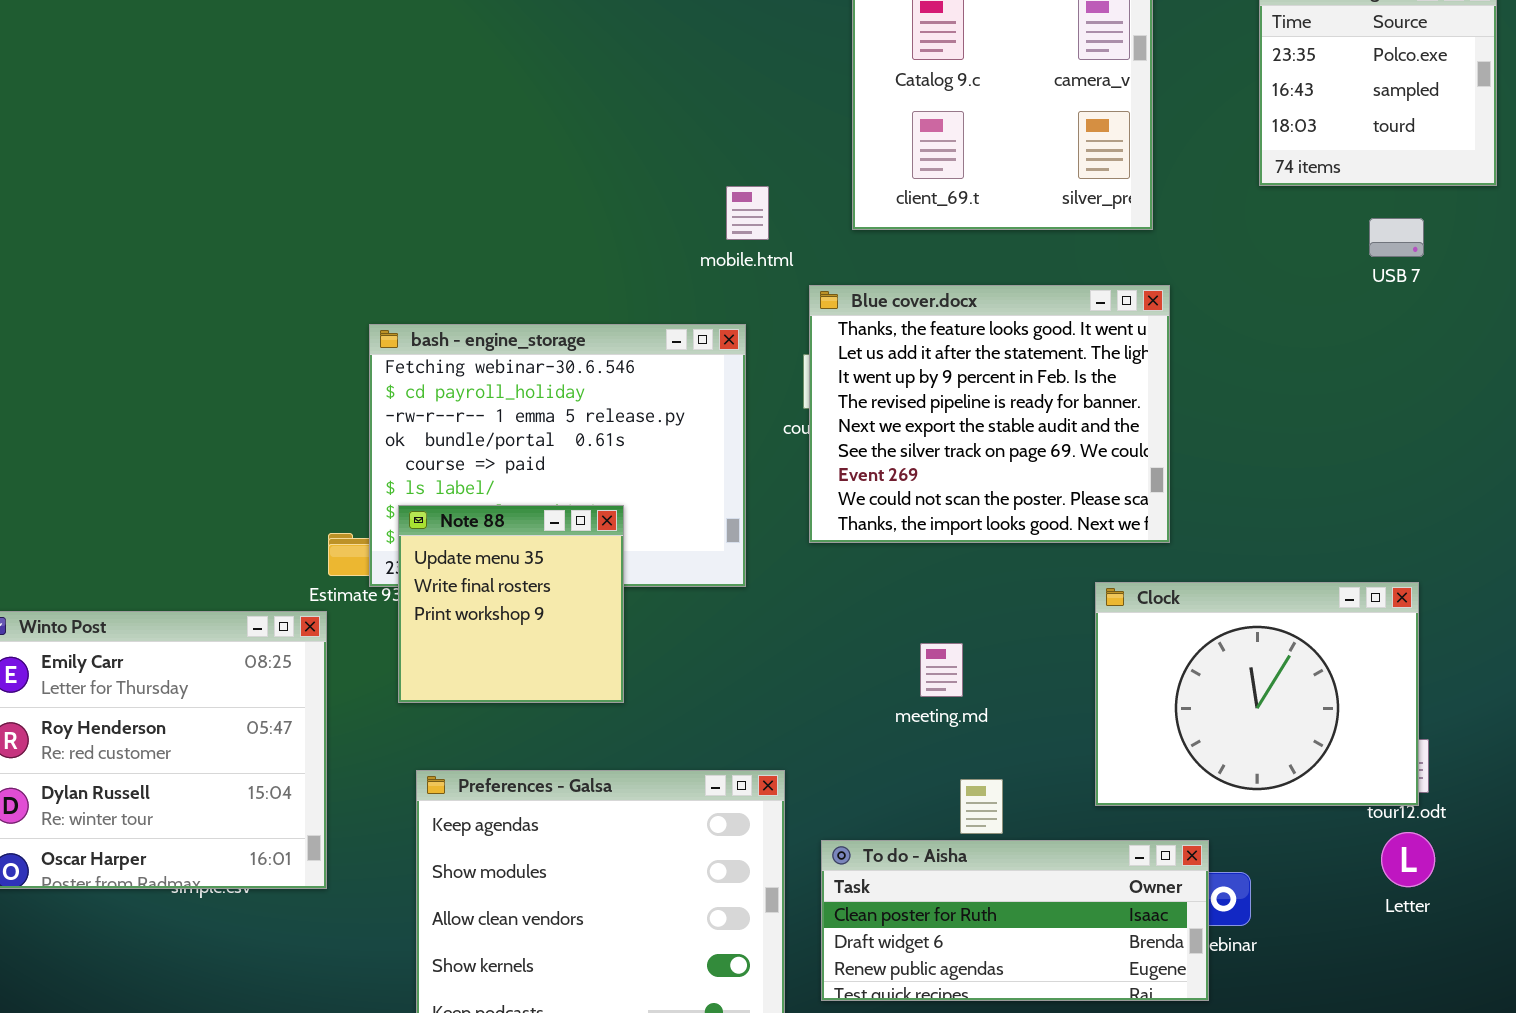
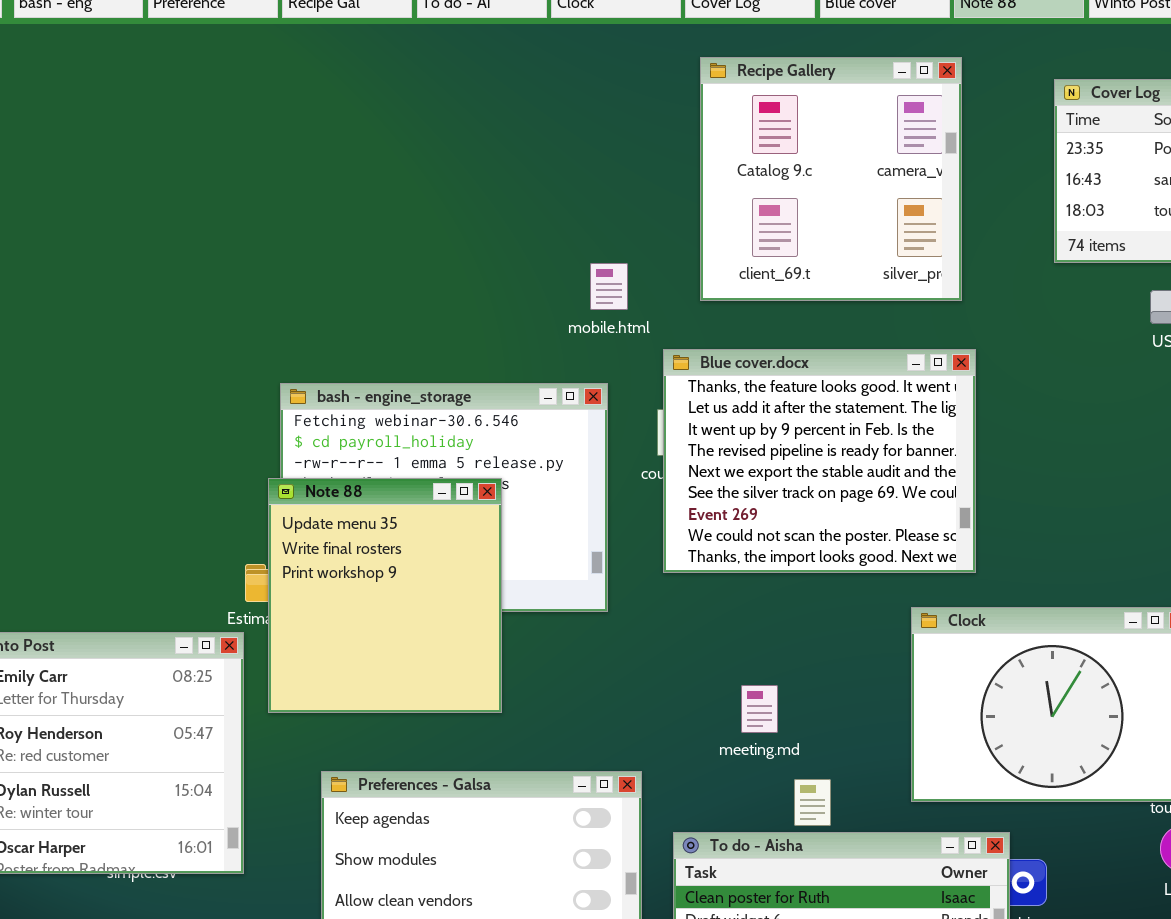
Note 88: [398,505,624,703] -> [268,478,502,713], resized
meeting.md: [920,643,963,697] -> [741,685,778,733], moved

